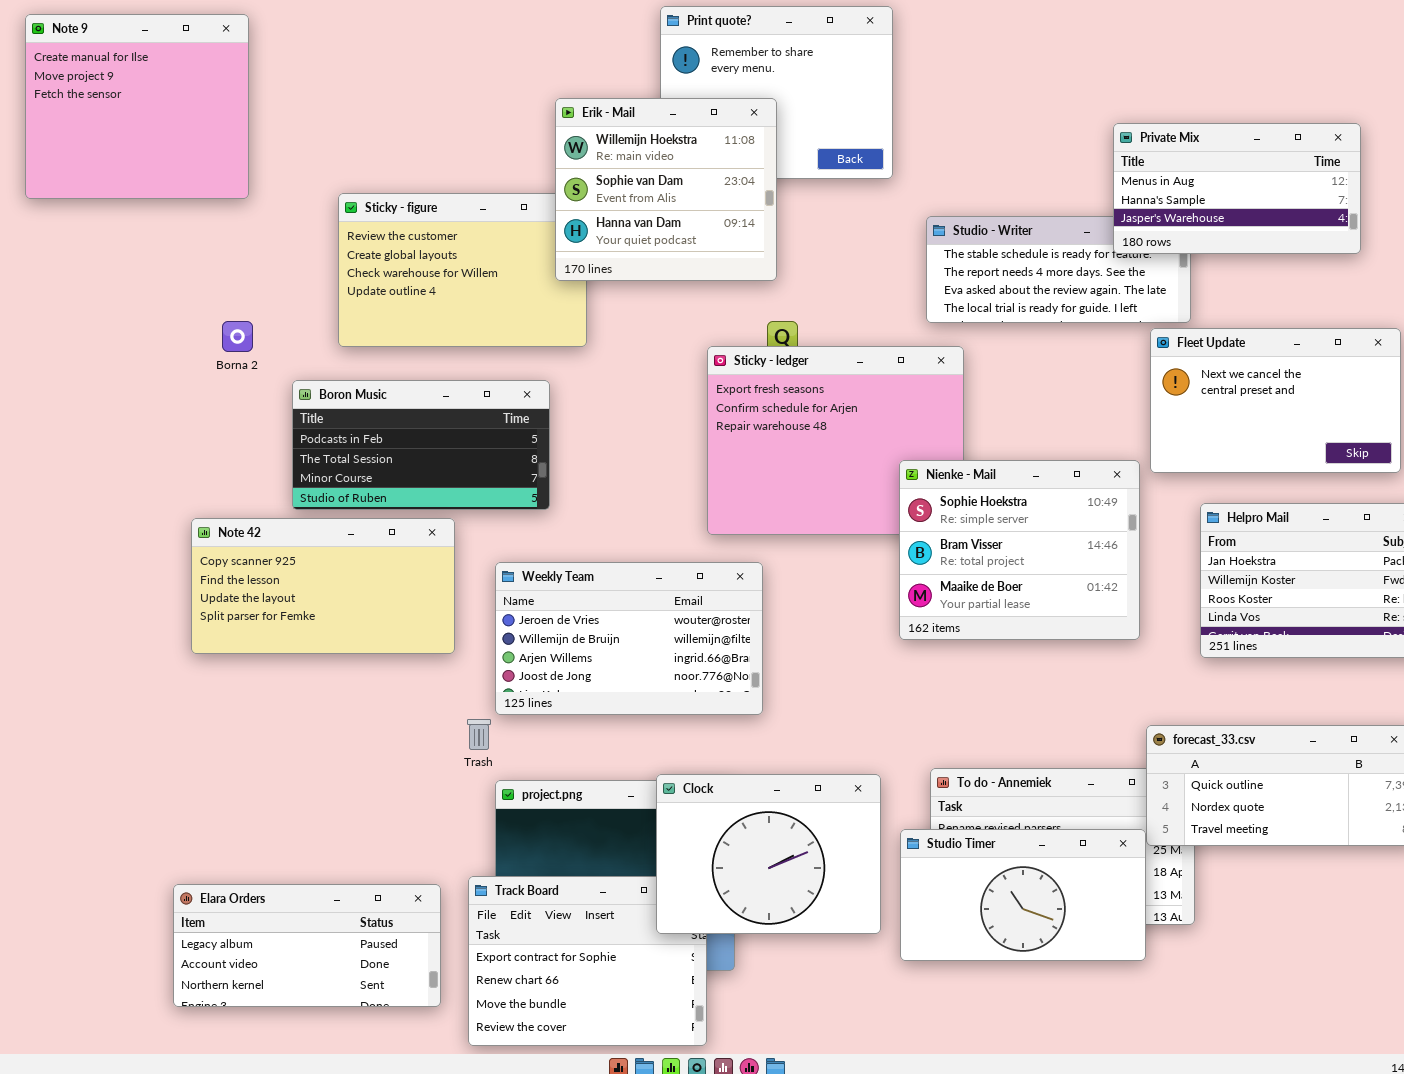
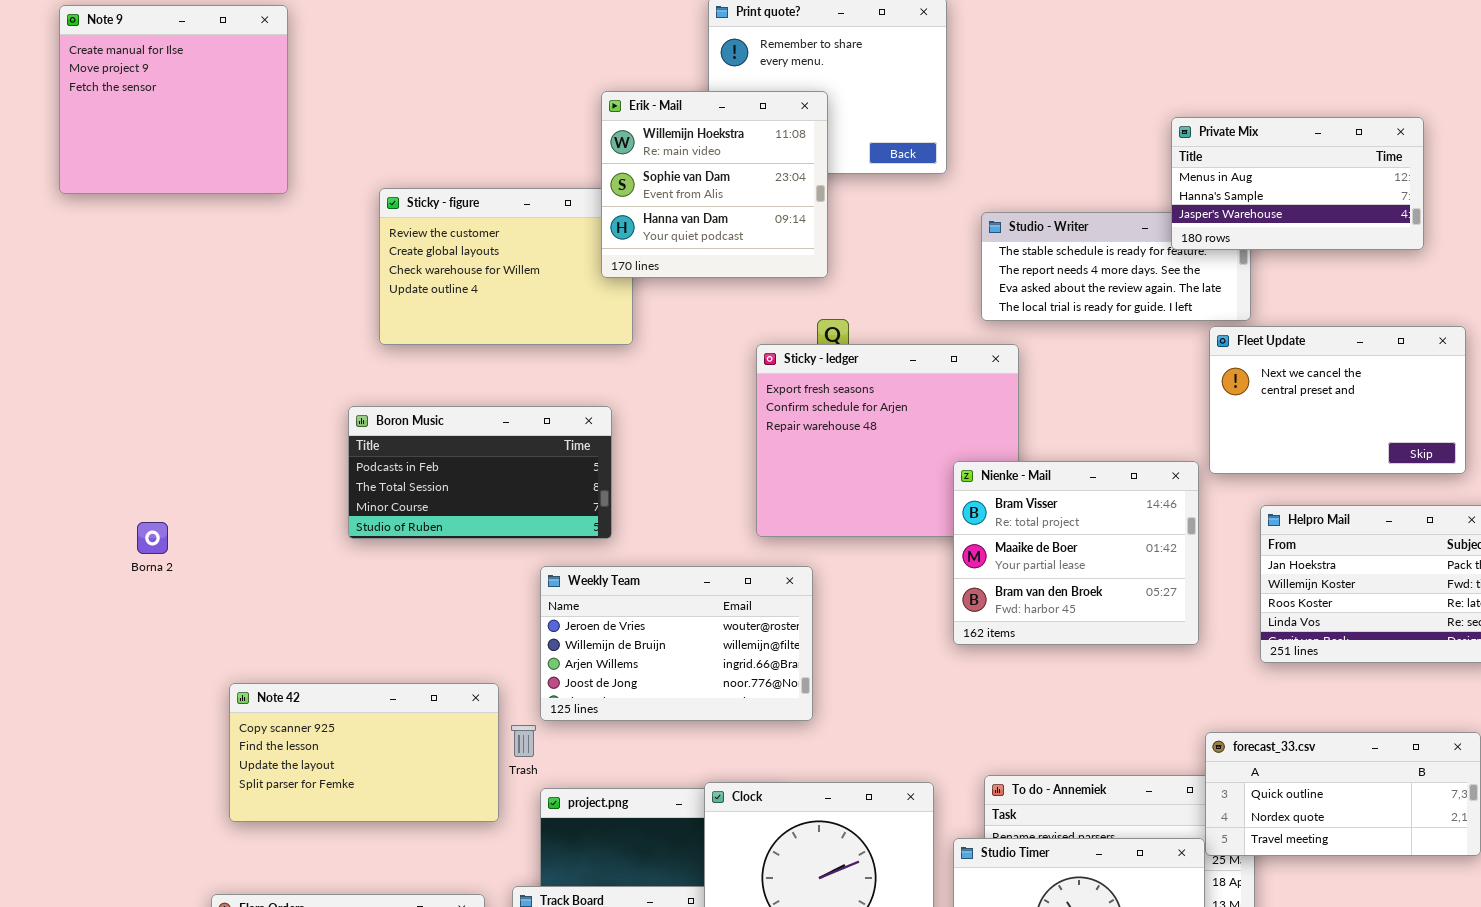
Borna 2: [222,321,253,352] -> [137,522,168,554], moved
Boron Music: [292,380,550,510] -> [348,406,612,539], moved
Nienke - Mail: [899,460,1140,640] -> [953,461,1199,645], scrolled down 1 row
Note 42: [191,518,455,654] -> [229,683,499,822], moved

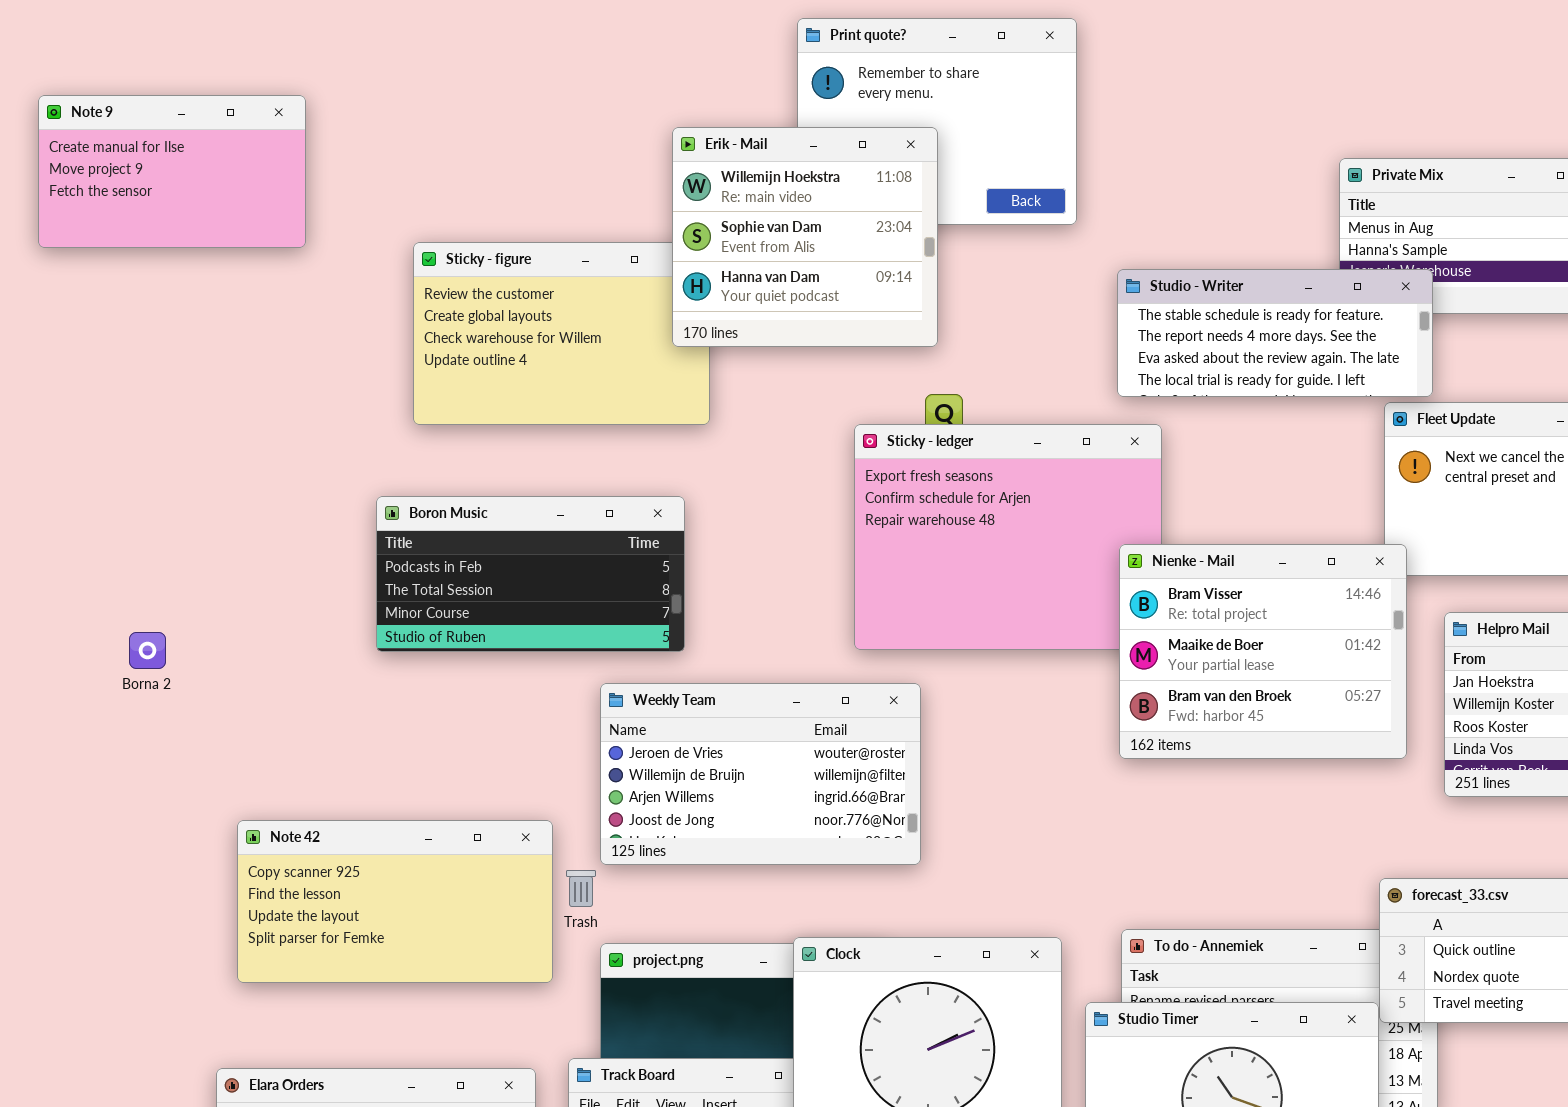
Note 9: [59,5,288,194] -> [38,95,306,248], resized
Studio - Writer: [981,212,1251,321] -> [1117,269,1433,397], raised
Nienke - Mail: [953,461,1199,645] -> [1119,544,1407,759], moved

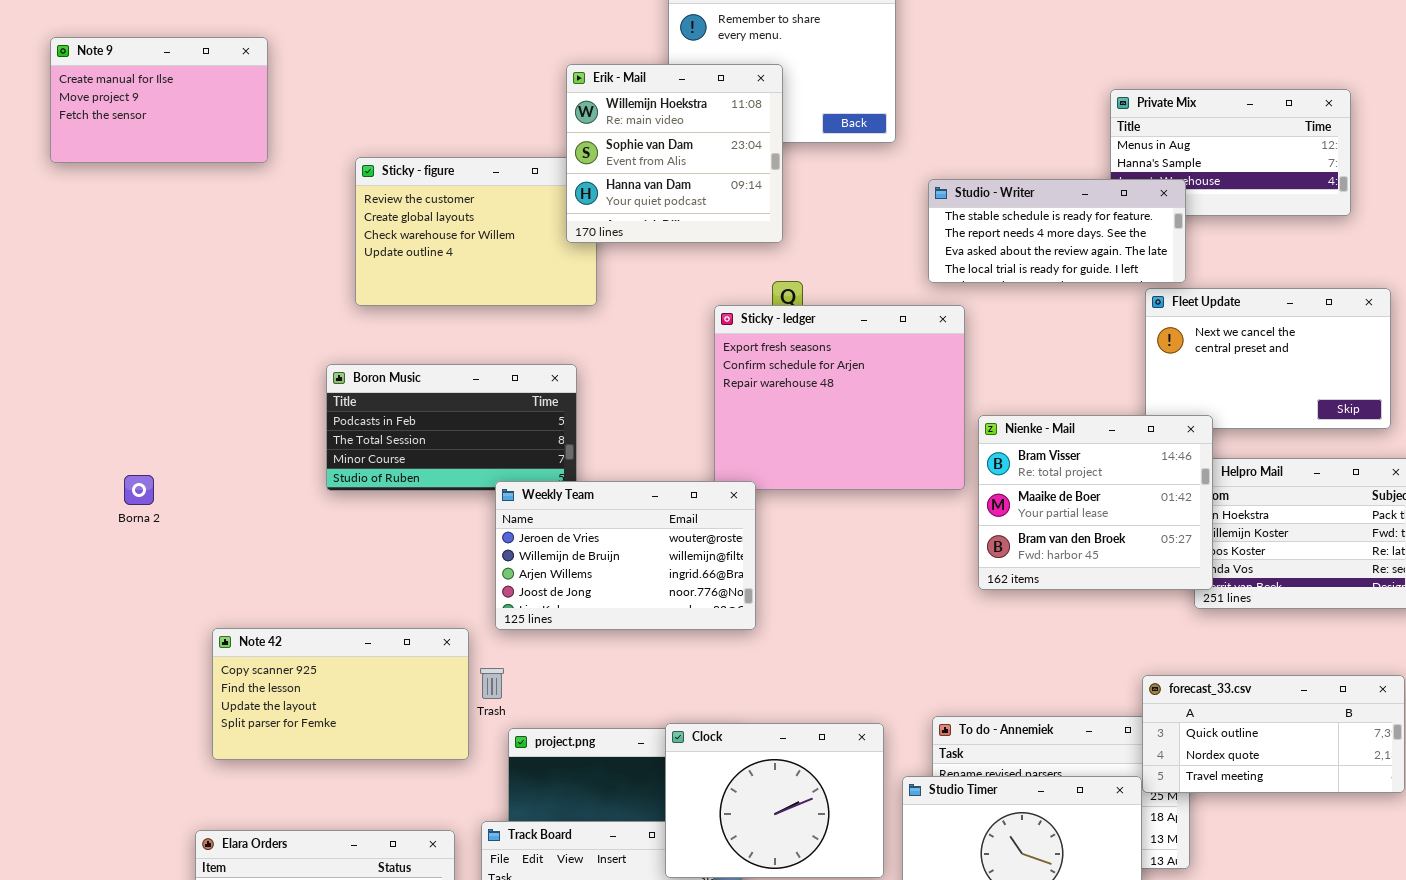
Nienke - Mail: [1119,544,1407,759] -> [978,415,1213,590], moved
Weekly Team: [600,683,921,865] -> [495,481,756,630], moved

